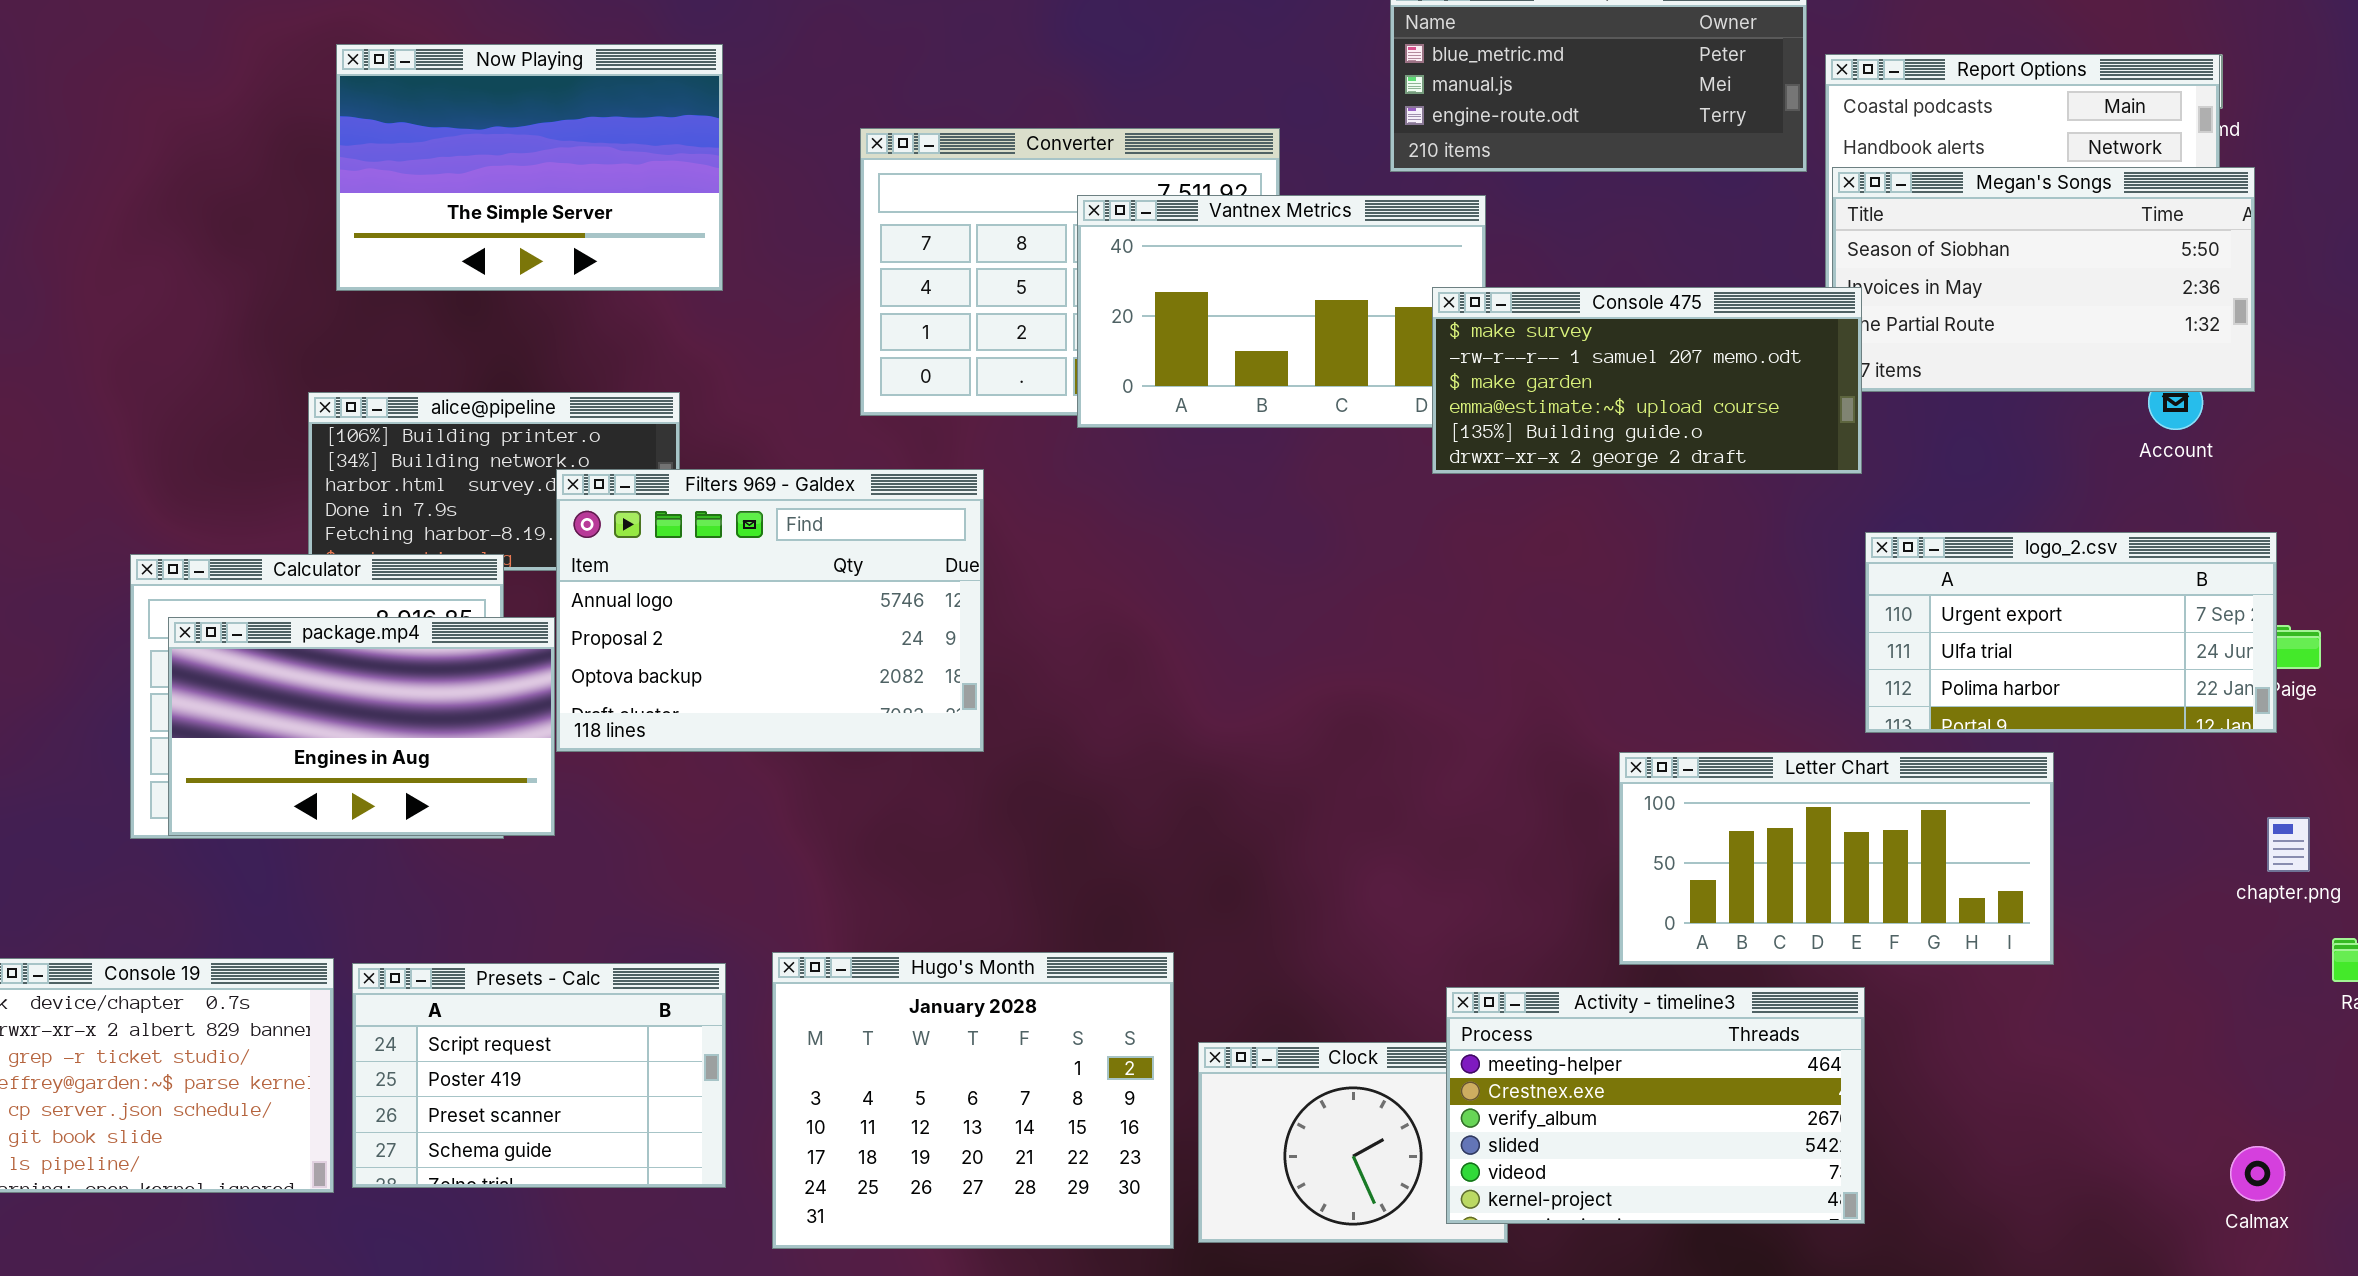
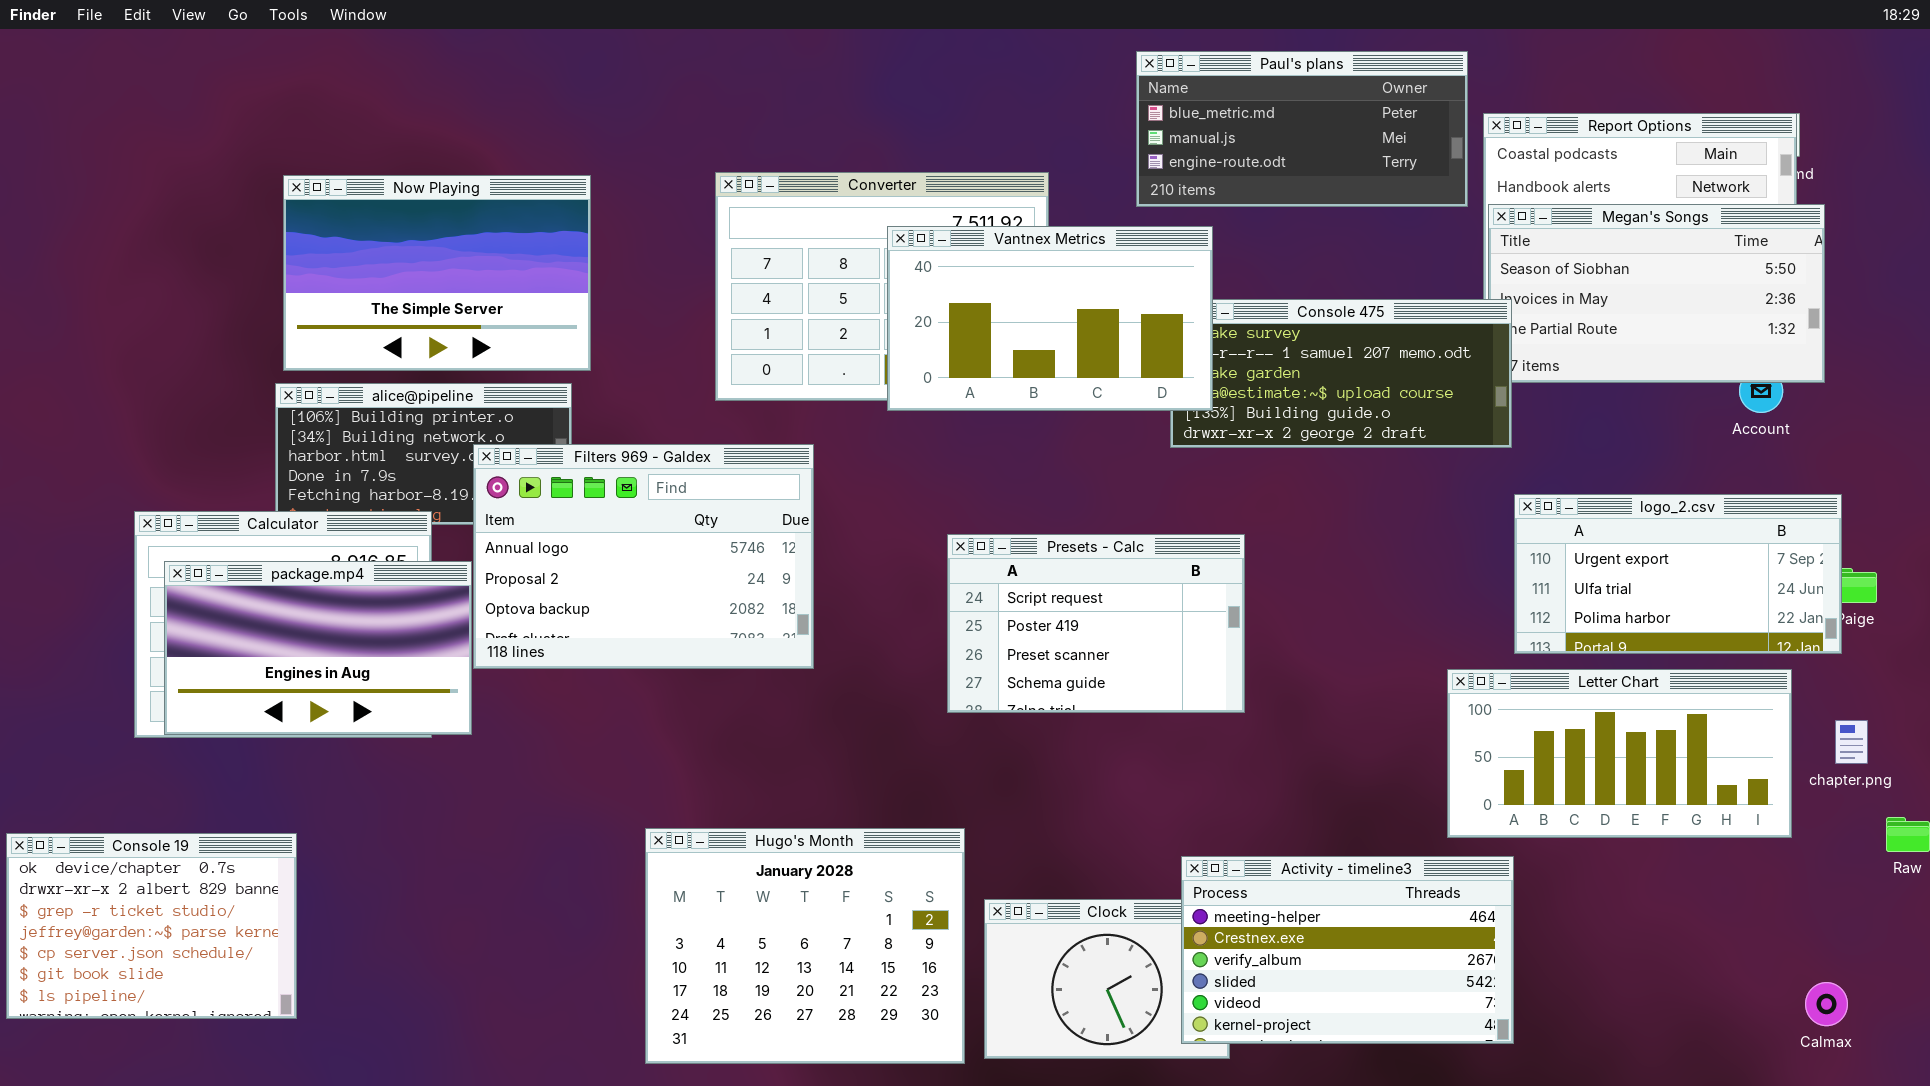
Now Playing: [336,44,723,291] -> [283,175,591,371], moved
Vantnex Metrics: [1077,195,1486,428] -> [887,226,1213,411], raised
Letter Chart: [1619,752,2054,965] -> [1447,669,1792,838], moved
Presets - Calc: [352,963,726,1188] -> [947,534,1245,713], moved

